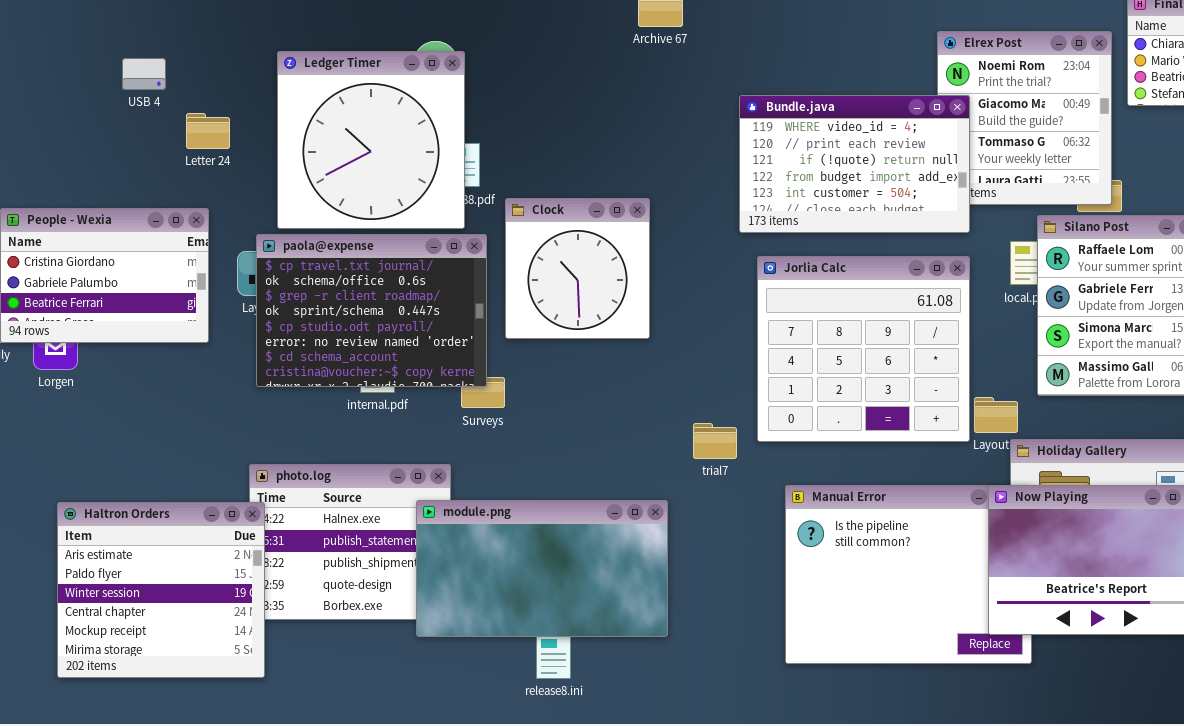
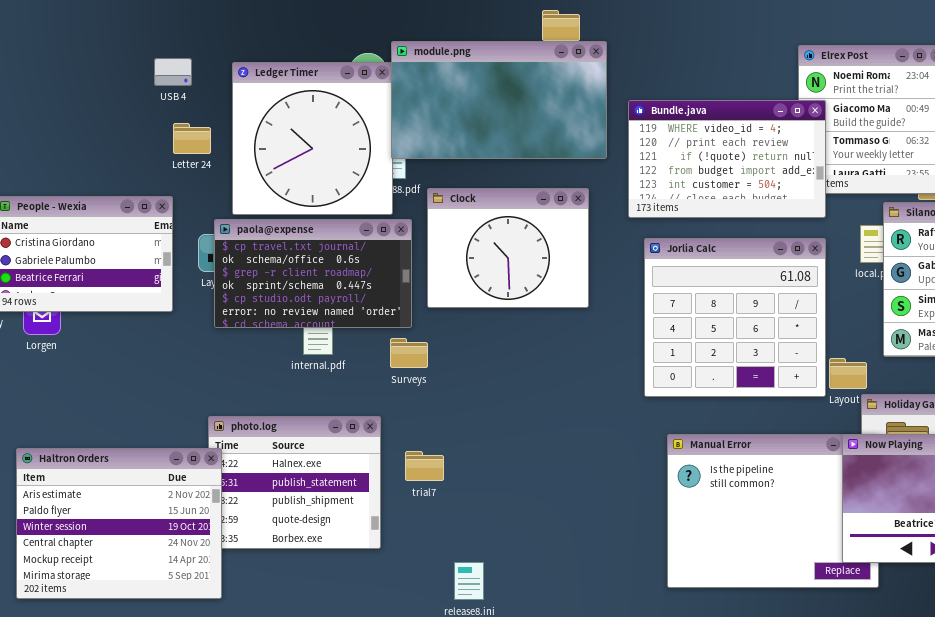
USB 4: [122,58,166,90] -> [154,58,192,86], moved
Letter 24: [186,113,230,149] -> [173,123,211,154], moved
Clock: [505,198,650,339] -> [427,188,589,308], resized
paola@expense: [256,234,487,387] -> [214,219,412,328], resized
trial7: [693,423,737,459] -> [405,451,444,481], moved
module.png: [416,500,668,637] -> [391,41,607,159], moved
Haltron Orders: [57,502,265,678] -> [16,448,222,599], resized

